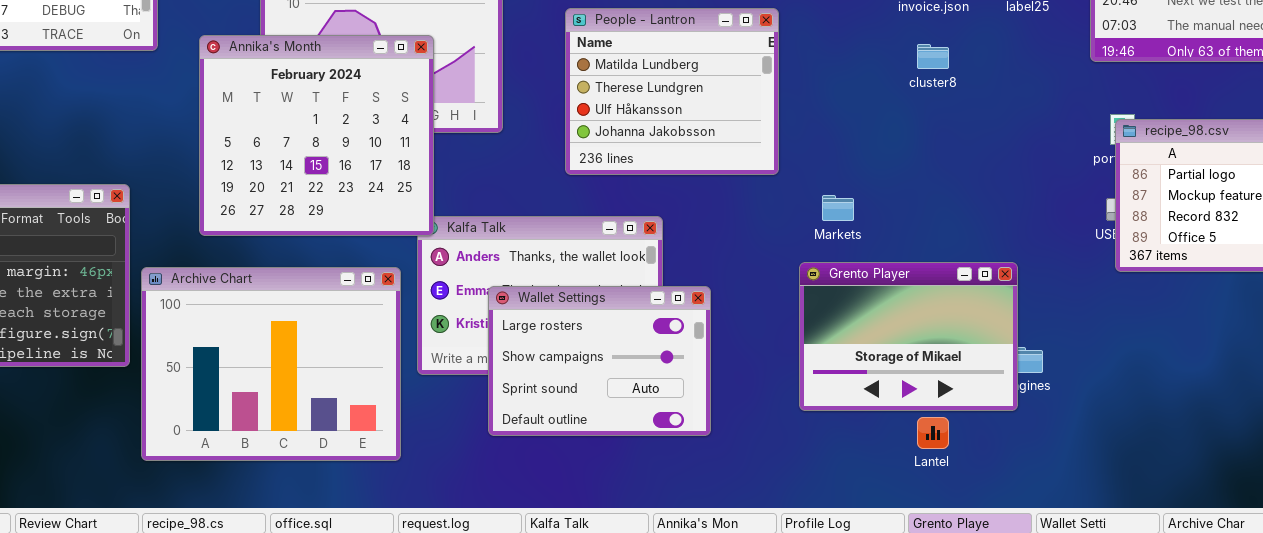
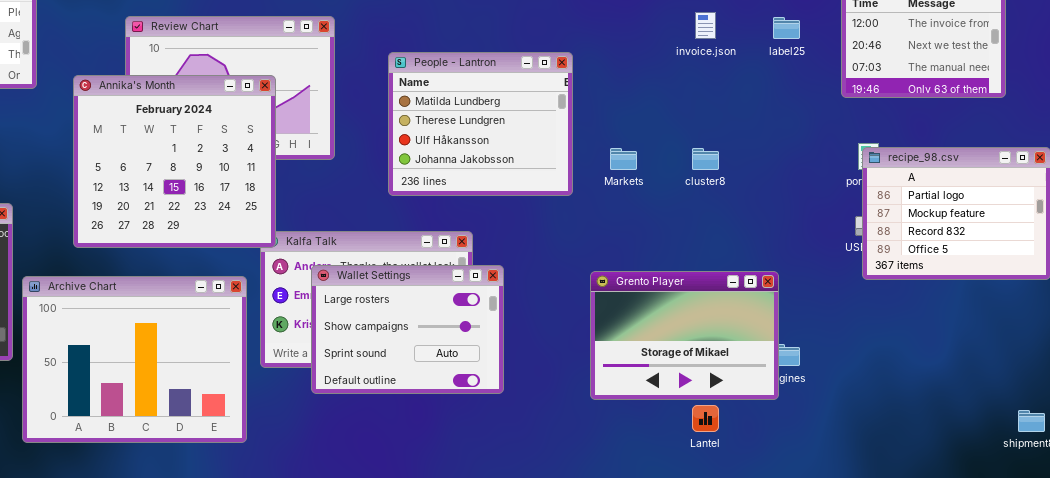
cluster8: [917,44,949,69] -> [692,148,719,170], moved
Markets: [822,195,854,221] -> [610,148,637,170], moved
Wallet Settings: [488,286,711,436] -> [311,265,504,394], moved

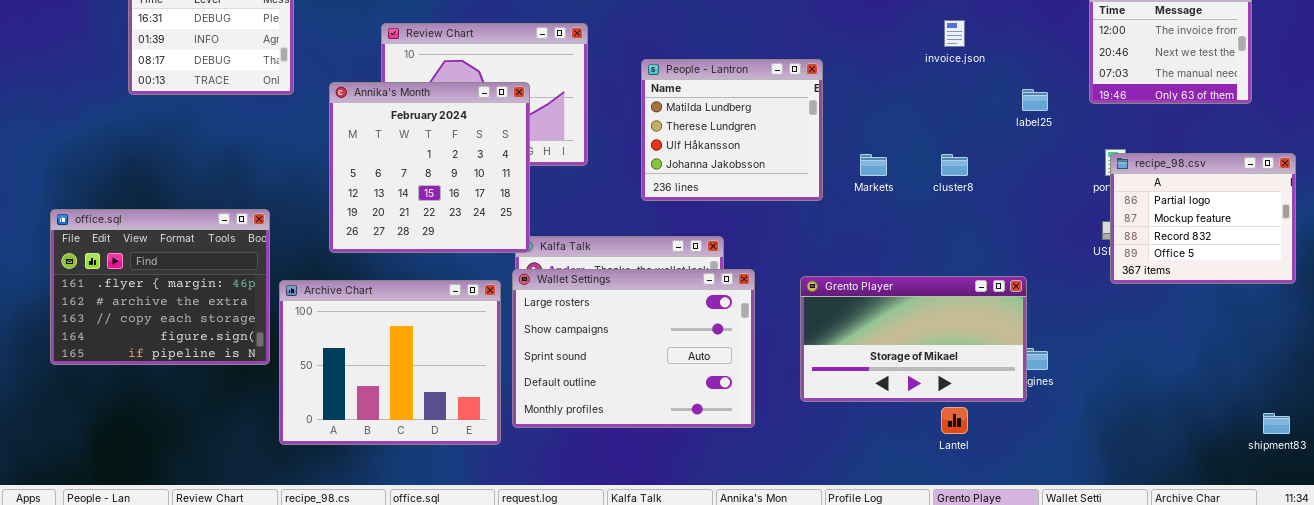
label25: [773,17,800,39] -> [1022,89,1048,111], moved
Wallet Settings: [311,265,504,394] -> [512,269,755,428], resized
Grento Player: [590,271,779,400] -> [800,276,1027,402], resized

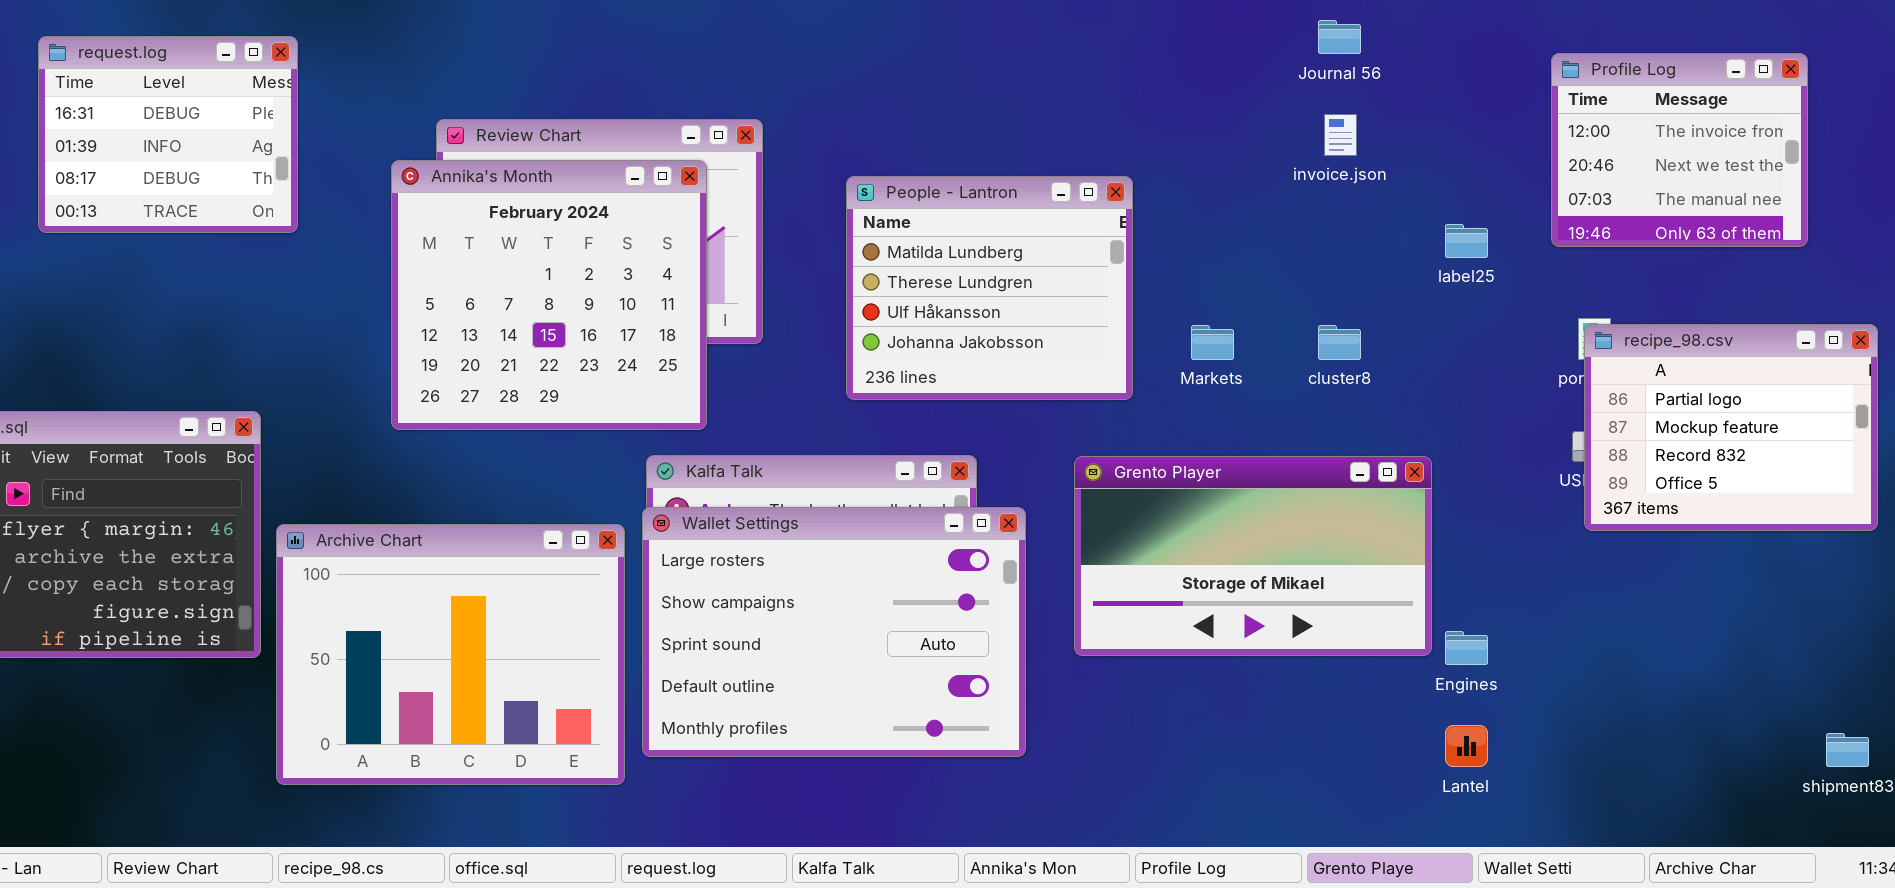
Annika's Month: [329,82,530,253] -> [391,160,707,430], moved
Grento Player: [800,276,1027,402] -> [1074,456,1432,656], moved
Lantel: [941,407,968,434] -> [1445,725,1488,767], moved

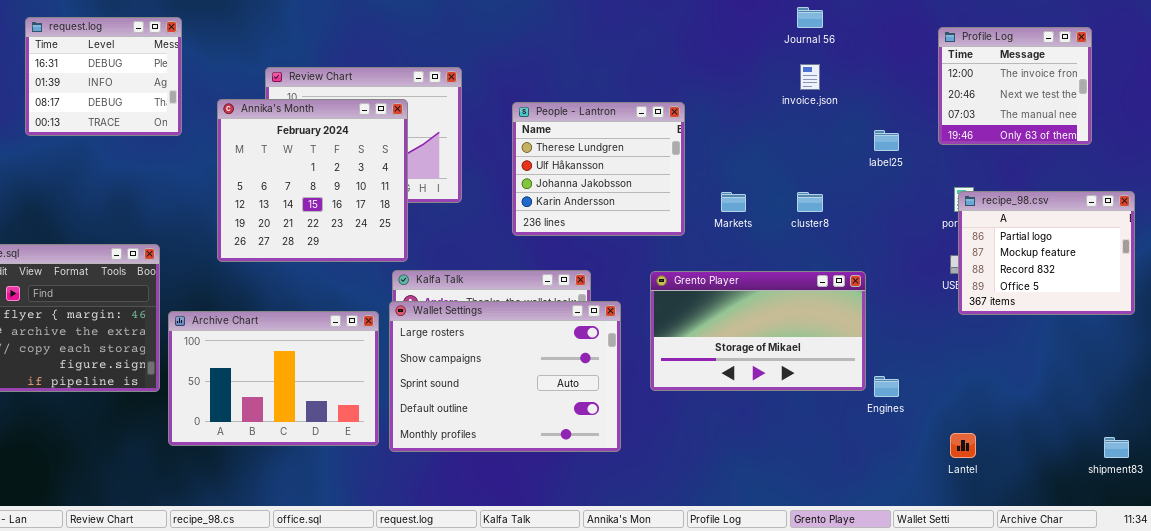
Annika's Month: [391,160,707,430] -> [217,99,408,262], moved
People - Lantron: [846,176,1133,400] -> [512,102,685,236], scrolled down 1 row
Archive Chart: [276,524,625,785] -> [168,311,379,446], resized
Lantel: [1445,725,1488,767] -> [950,433,976,458], moved

